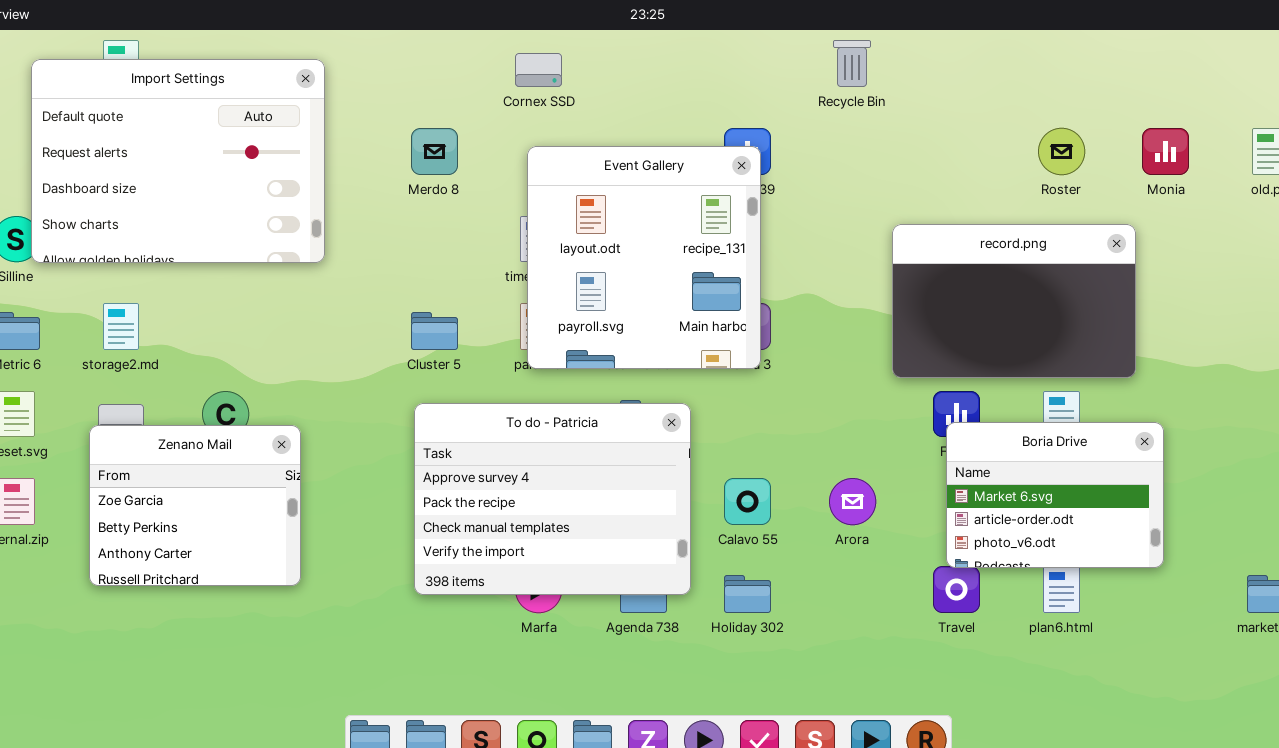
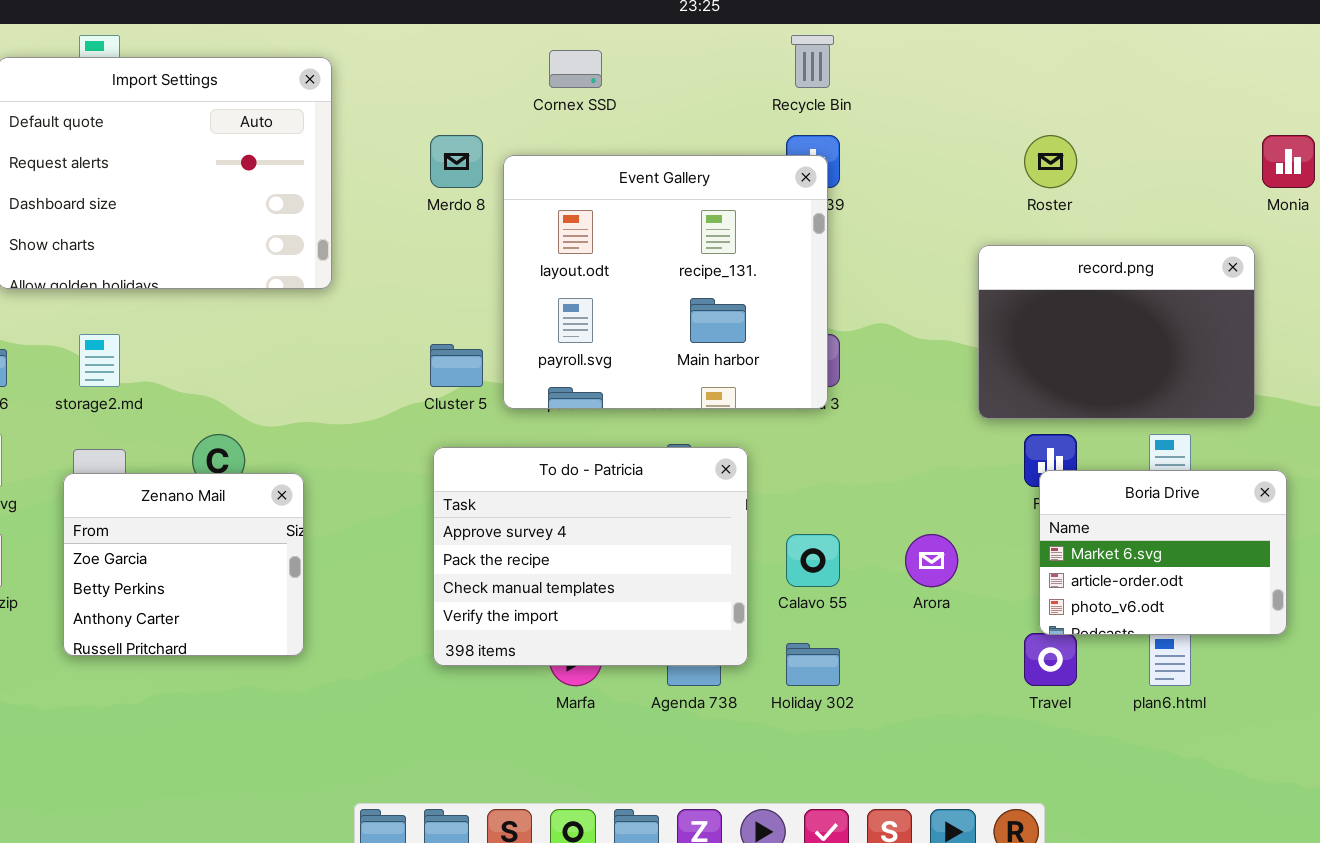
Recycle Bin: [833,40,871,87] -> [791,35,834,88], moved
Roster: [1038,128,1085,175] -> [1024,135,1077,188], moved
Event Gallery: [527,146,761,369] -> [503,155,828,409], resized

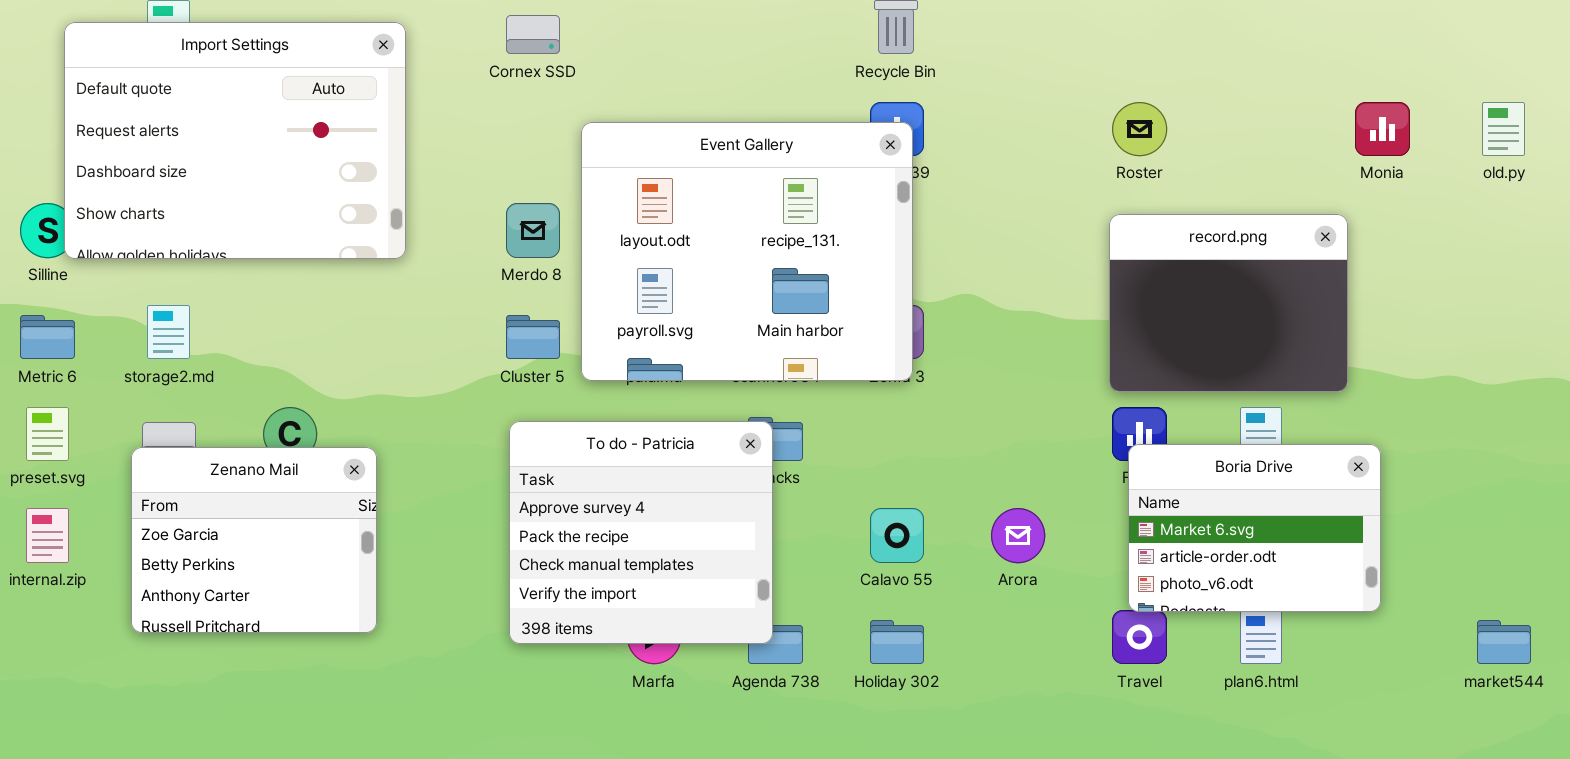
Cornex SSD: [549,50,602,88] -> [506,15,560,54], moved
Merdo 8: [430,135,483,188] -> [506,203,560,258], moved
record.png: [978,245,1255,419] -> [1109,214,1348,392], resized
To do - Patricia: [433,447,748,666] -> [509,421,773,644], resized

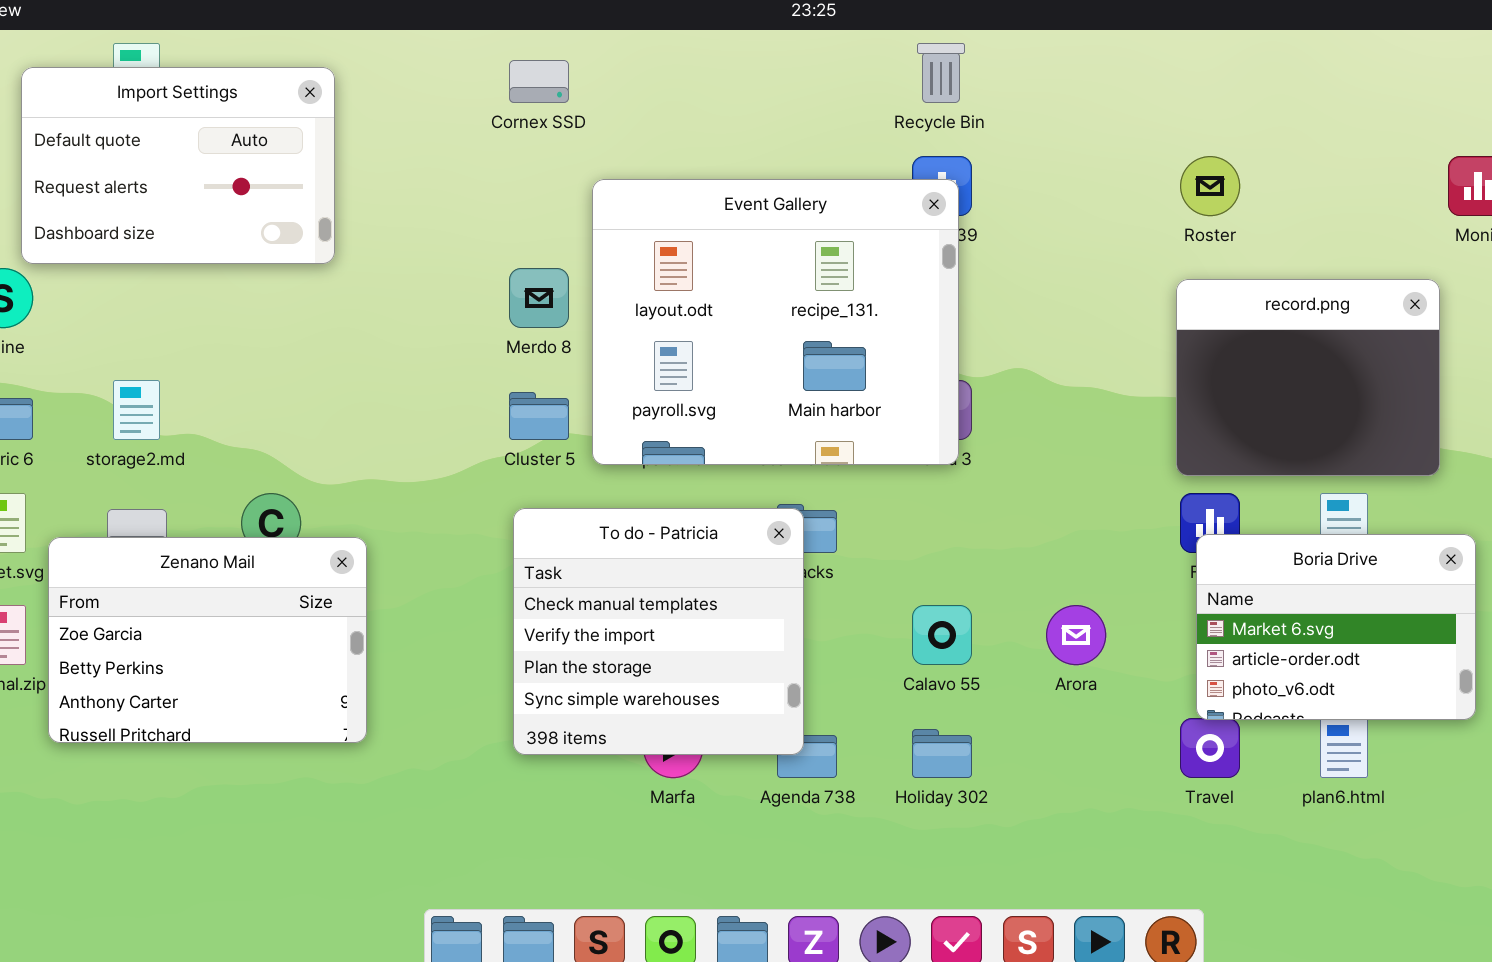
Import Settings: [64,22,406,259] -> [21,67,335,264], resized
To do - Patricia: [509,421,773,644] -> [513,508,804,755], scrolled down 2 rows
Zenano Mail: [131,447,377,633] -> [48,537,367,743], resized

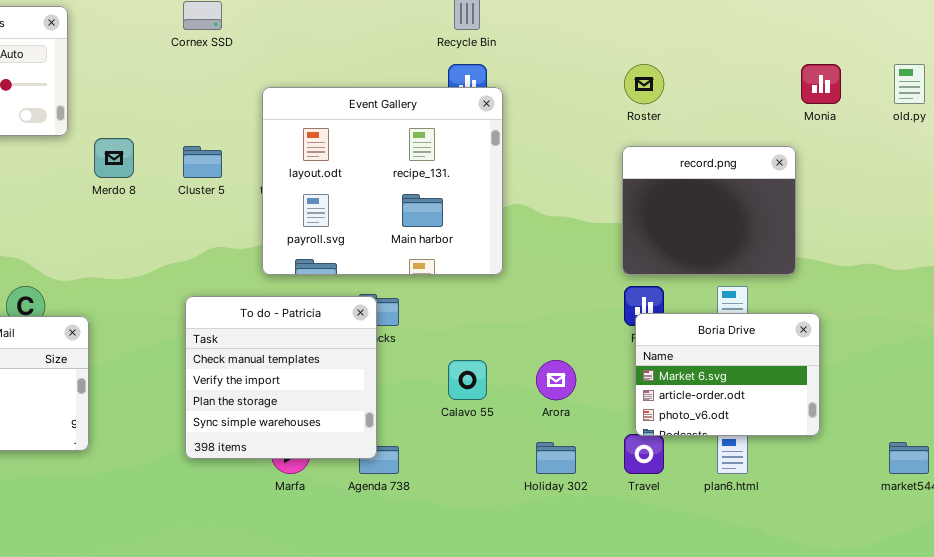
Event Gallery: [592,179,959,465] -> [262,87,503,275], moved
Merdo 8: [509,268,569,328] -> [94,138,134,178], moved
Cluster 5: [509,392,569,440] -> [183,146,222,178], moved
Holiday 302: [912,729,972,778] -> [536,442,576,474], moved

